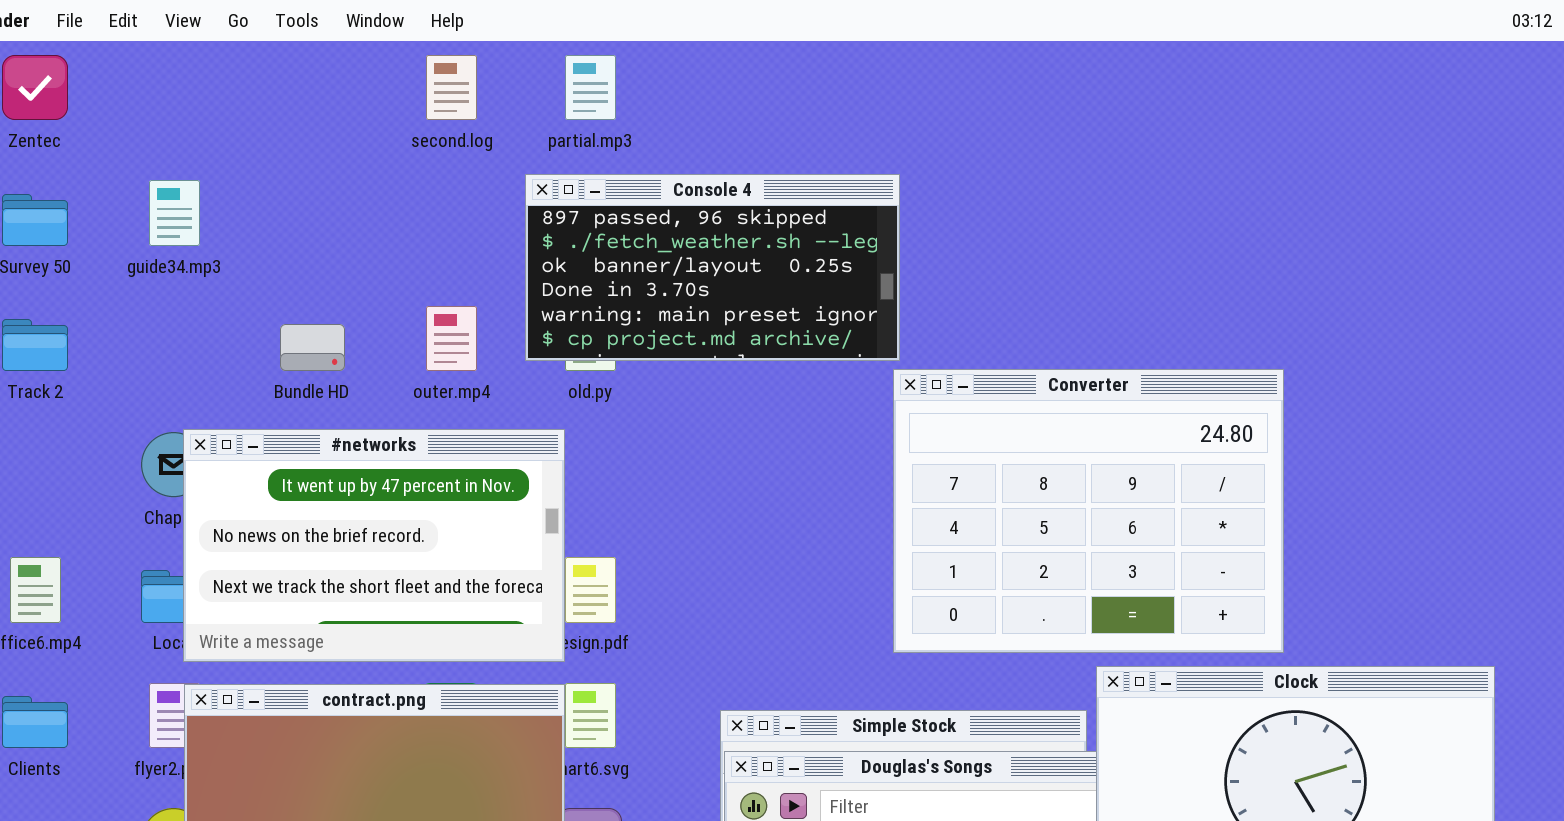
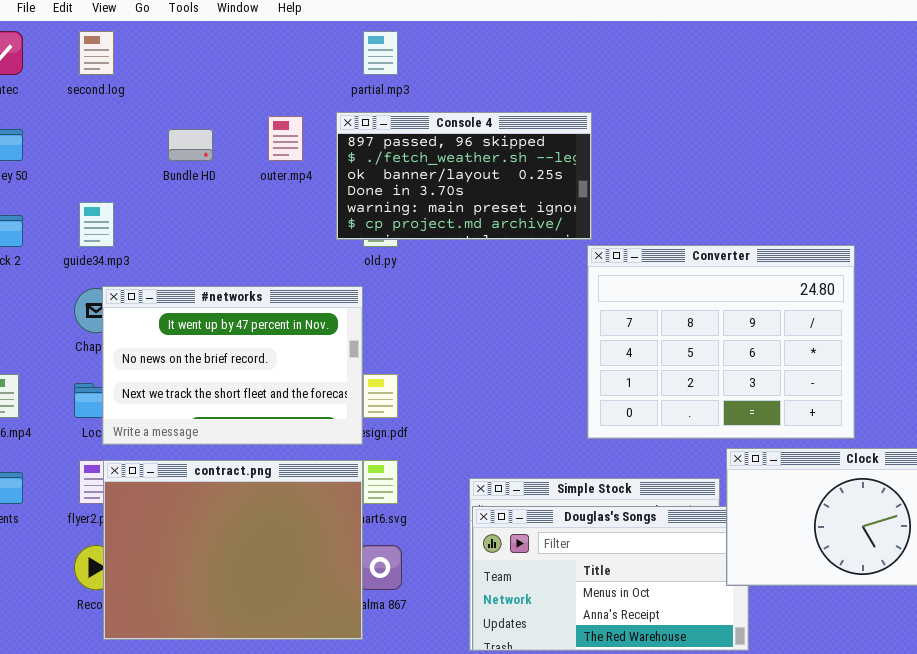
second.log: [426,55,477,120] -> [79,31,114,75], moved
guide34.mp3: [149,180,200,246] -> [79,202,114,247], moved
outer.mp4: [426,306,477,371] -> [268,116,303,161], moved
Bundle HD: [280,324,345,371] -> [168,129,213,161], moved

